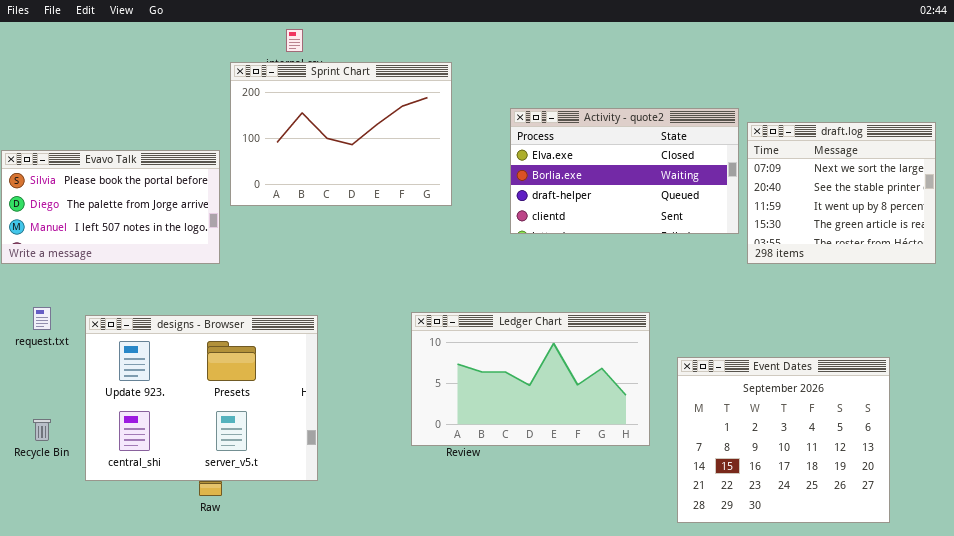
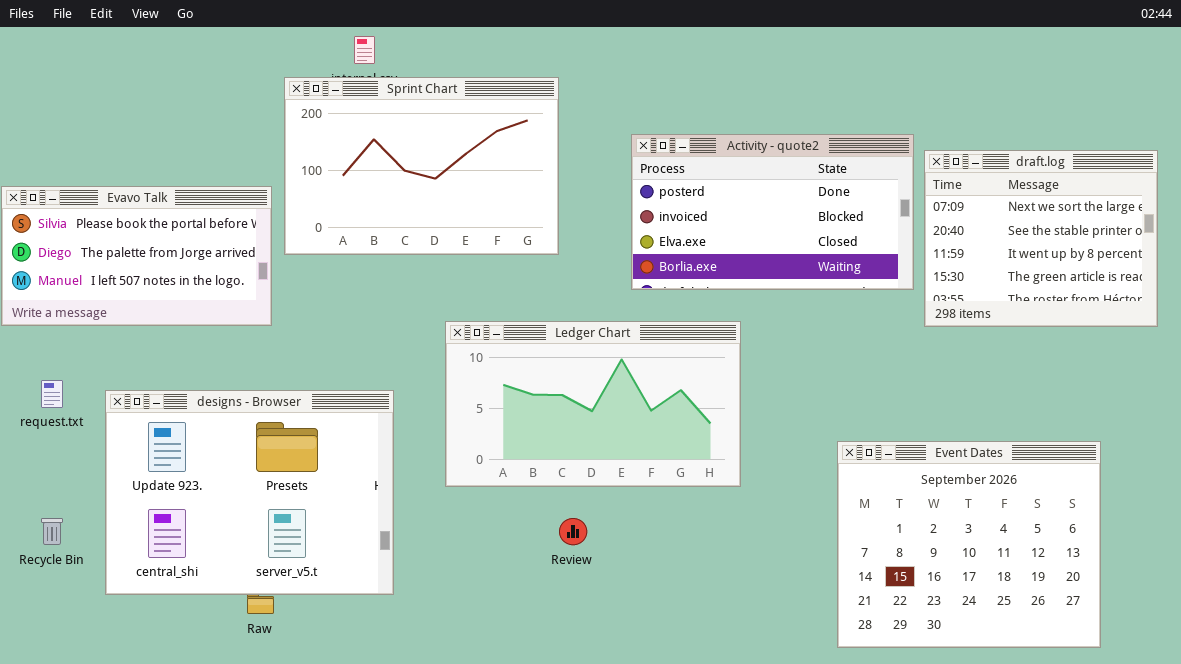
Activity - quote2: [510,108,739,234] -> [631,134,914,290], scrolled up 2 rows
Ledger Chart: [411,312,650,446] -> [445,321,741,487], moved

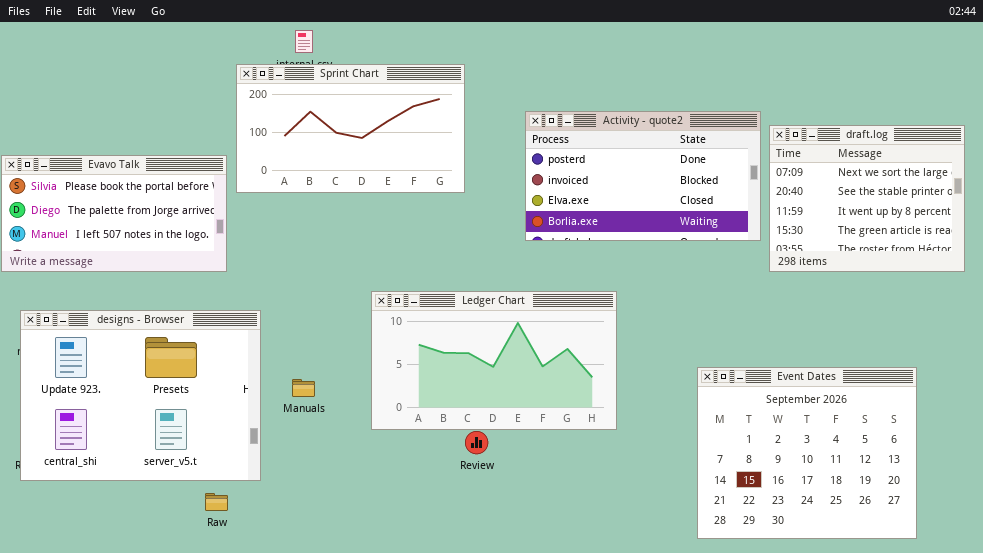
Sprint Chart: [284,77,559,255] -> [236,64,465,193], resized
Ledger Chart: [445,321,741,487] -> [371,291,617,430], moved
designs - Browser: [105,390,394,595] -> [20,310,261,481], moved

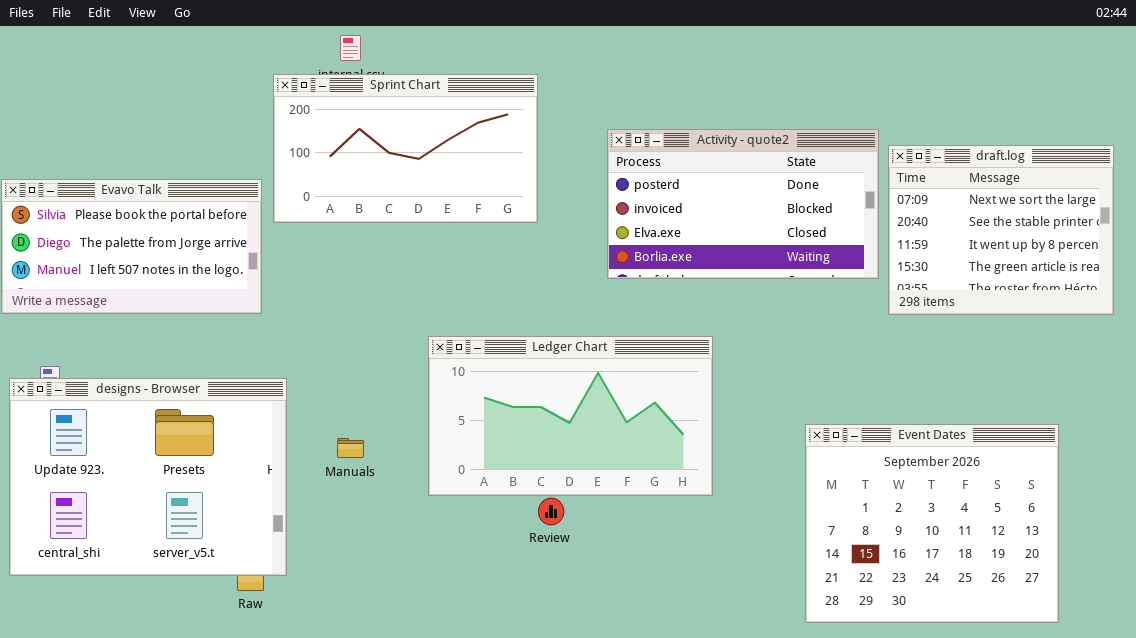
designs - Browser: [20,310,261,481] -> [9,378,287,576], moved

